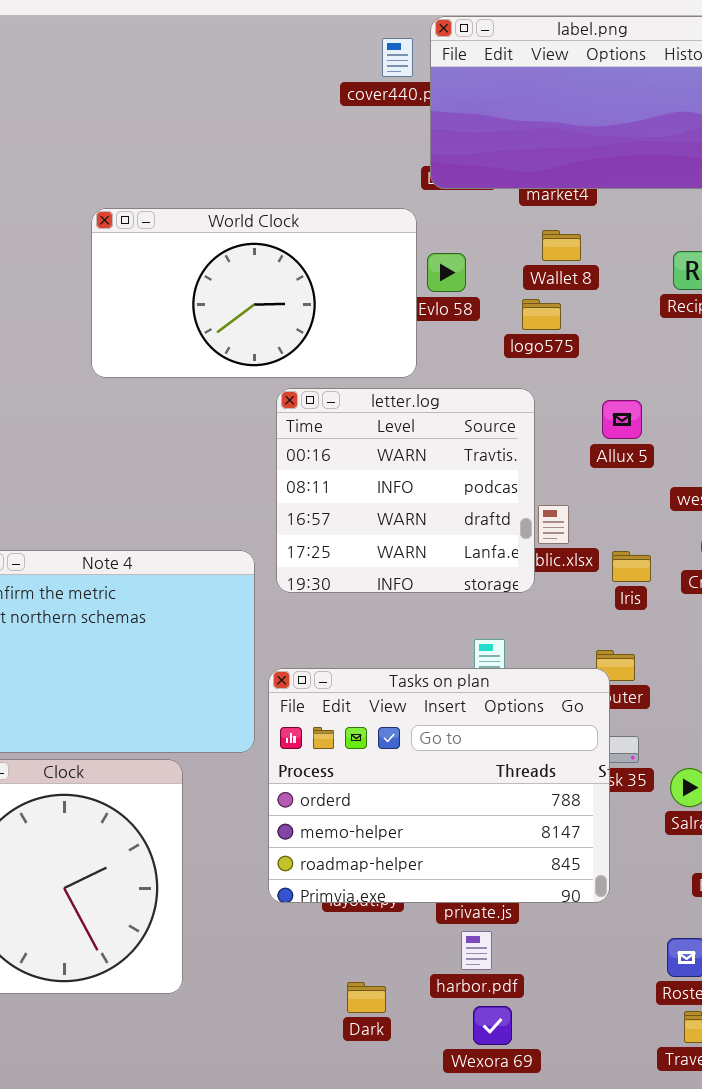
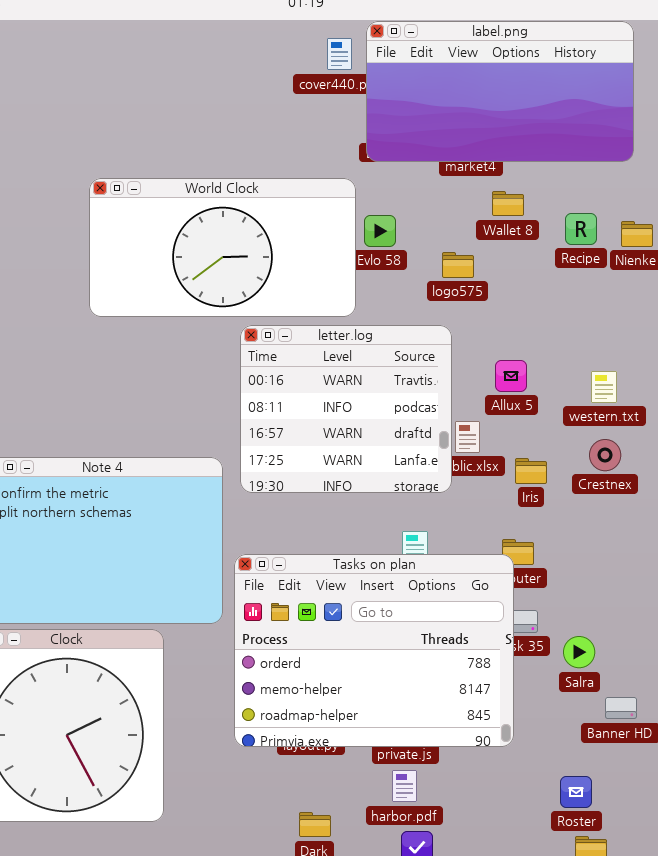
Wallet 8: [542,230,581,261] -> [492,191,524,216], moved
Allux 5: [602,400,642,439] -> [495,360,527,392], moved

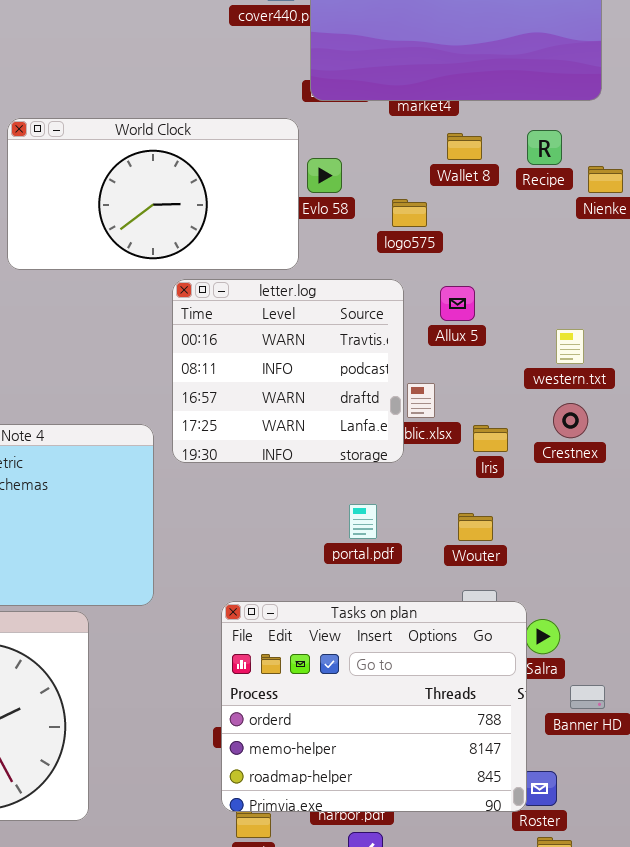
Recipe: [565,213,597,245] -> [527,130,562,165], moved
Allux 5: [495,360,527,392] -> [440,286,475,321], moved
Tasks on plan: [234,554,514,747] -> [221,601,527,812], moved

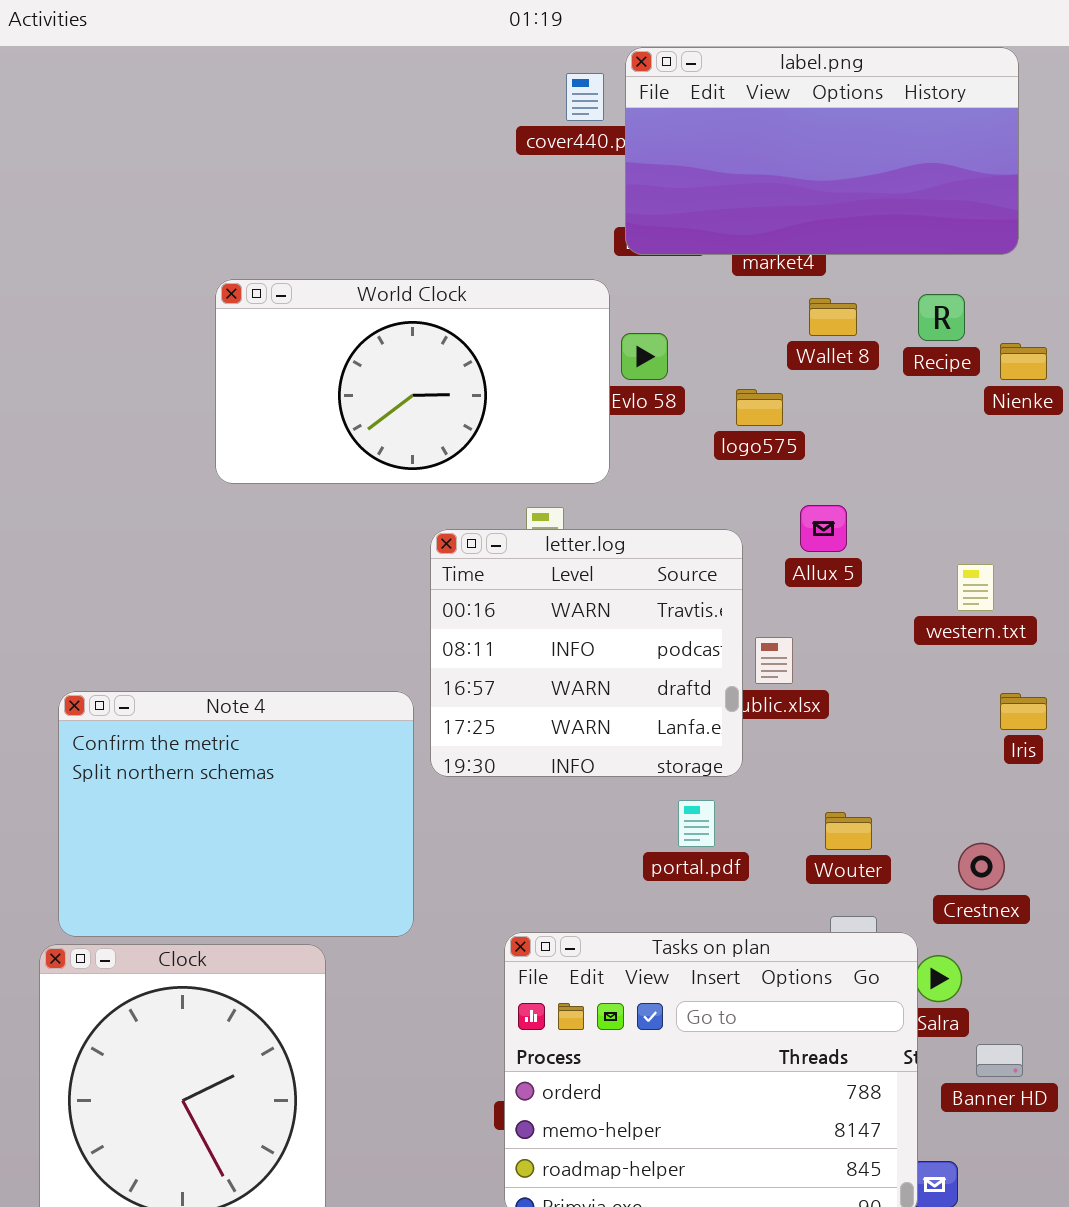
letter.log: [172,279,404,463] -> [430,529,743,777], moved
Crestnex: [553,403,588,438] -> [958,843,1005,890], moved
Iris: [473,425,508,452] -> [1000,693,1047,730], moved

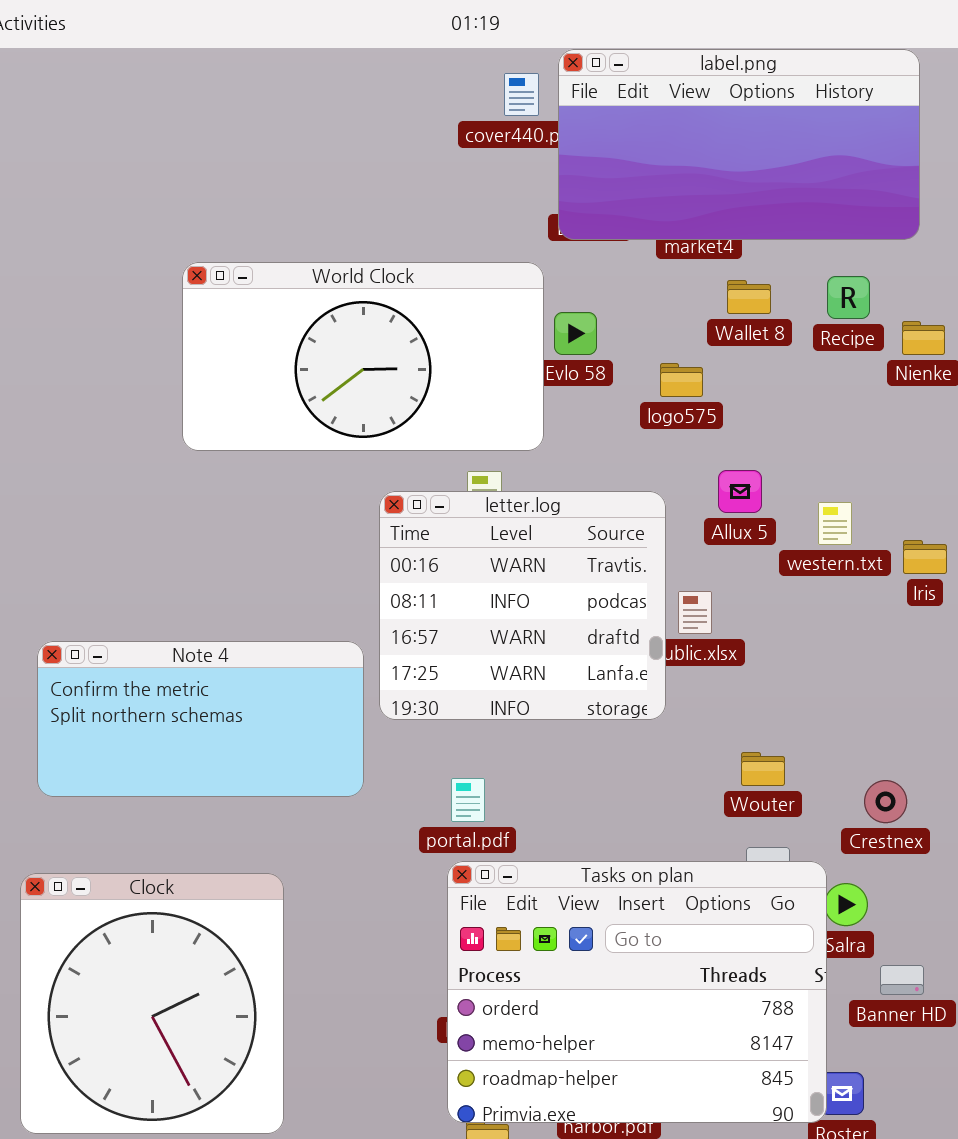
western.txt: [957,564,994,611] -> [818,502,852,545], moved
Note 4: [58,691,414,937] -> [37,641,364,797], resized
Iris: [1000,693,1047,730] -> [903,540,947,574], moved
portal.pdf: [678,800,715,847] -> [451,778,485,822], moved

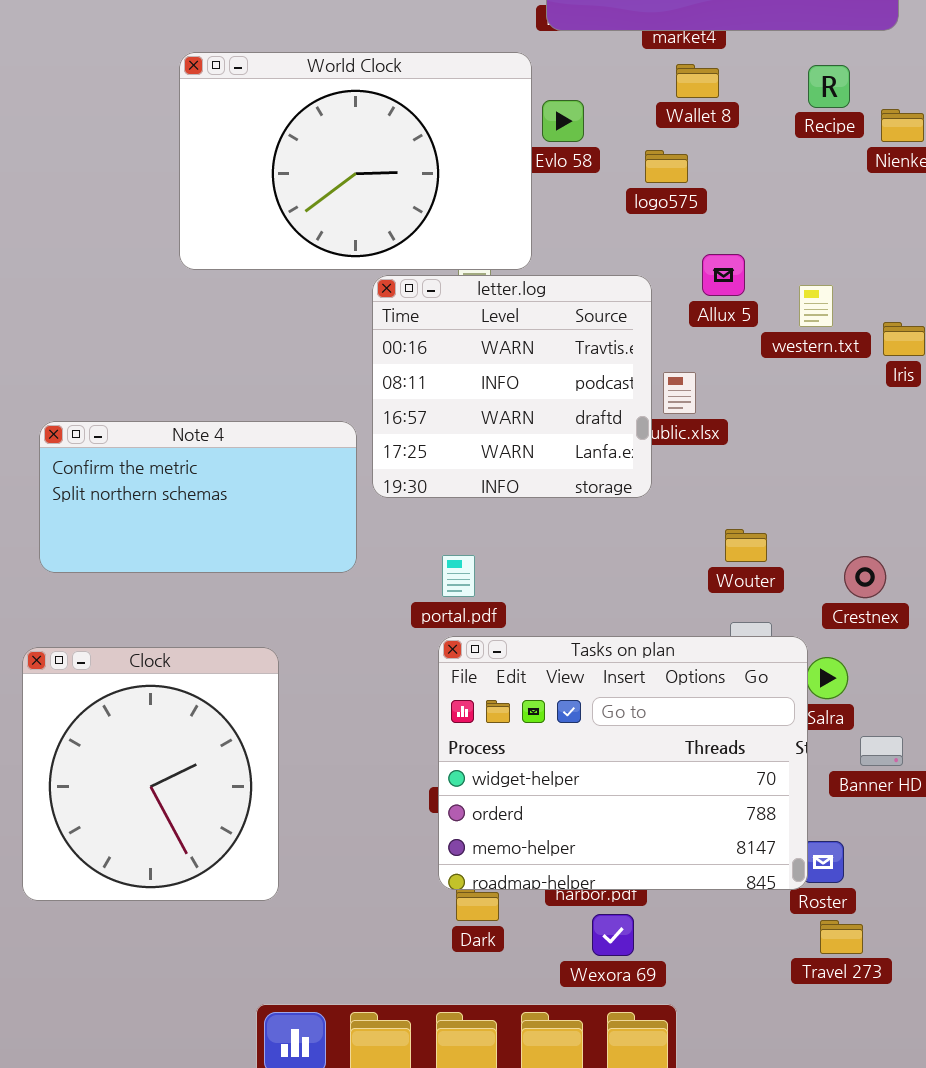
World Clock: [182,262,544,451] -> [179,52,532,270], resized
Wallet 8: [727,280,771,314] -> [676,64,719,98], moved
Tasks on plan: [447,861,827,1123] -> [438,636,808,890], scrolled up 1 row

